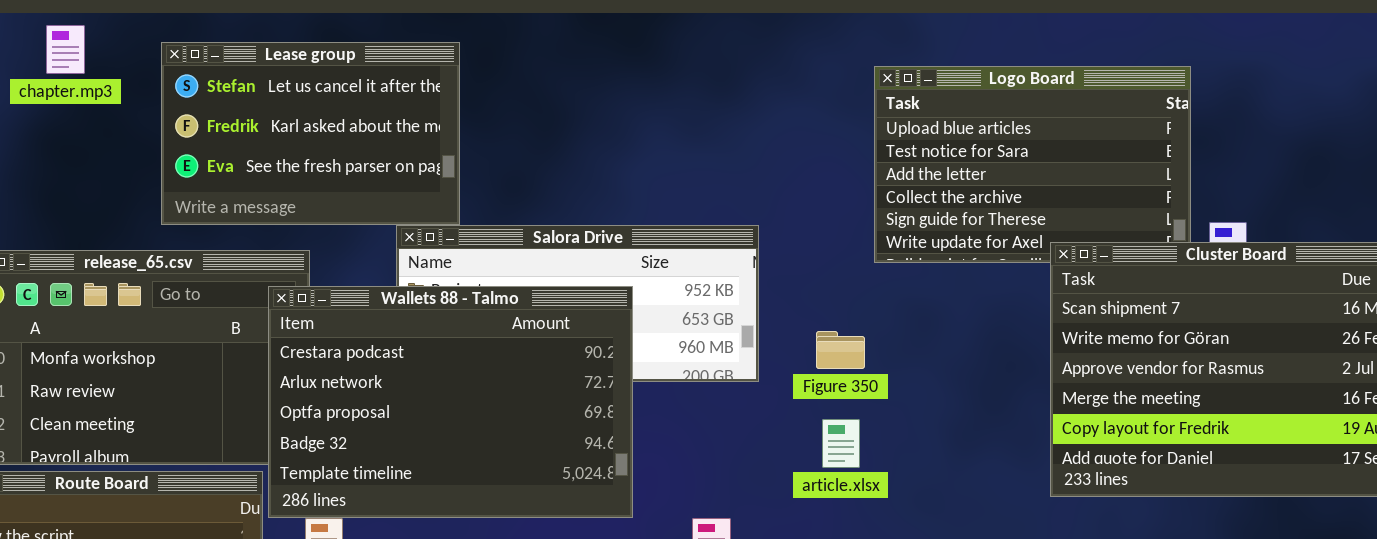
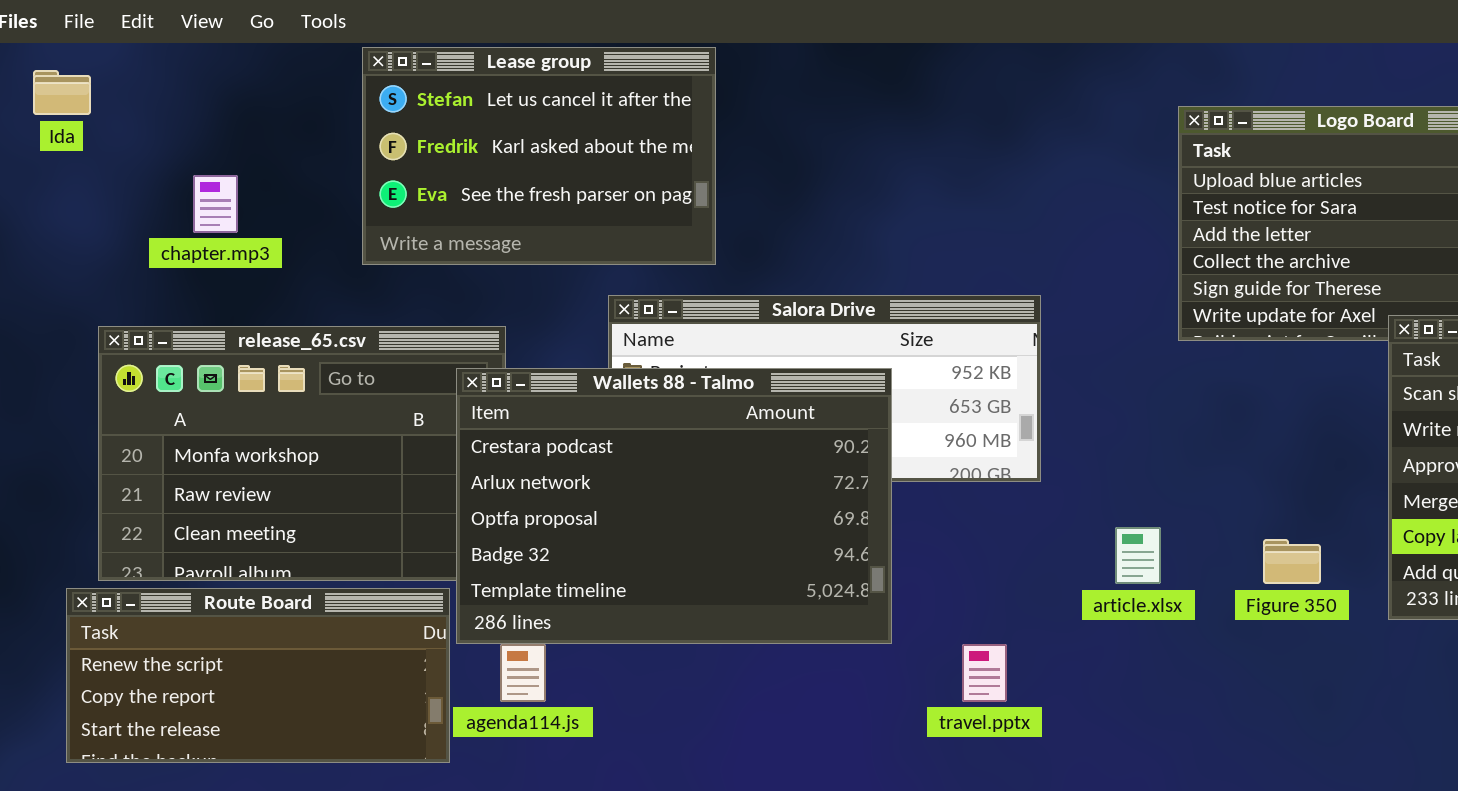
chapter.mp3: [46,25,85,74] -> [193,175,238,233], moved
Lease group: [161,42,460,225] -> [362,47,716,265], moved
Figure 350: [816,331,865,369] -> [1263,539,1321,584], moved

